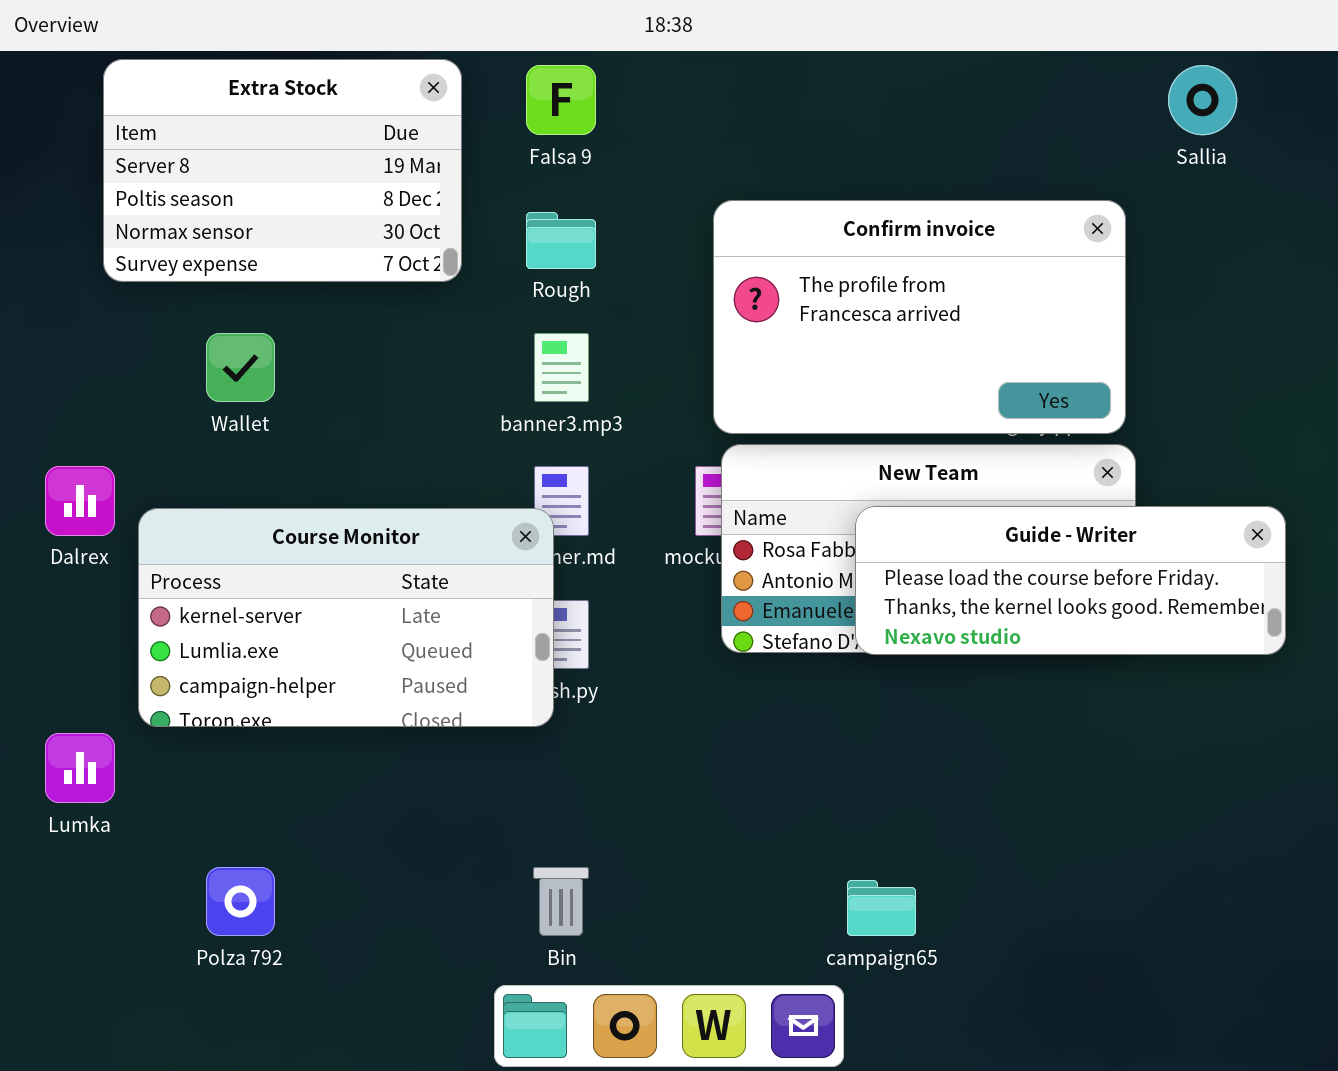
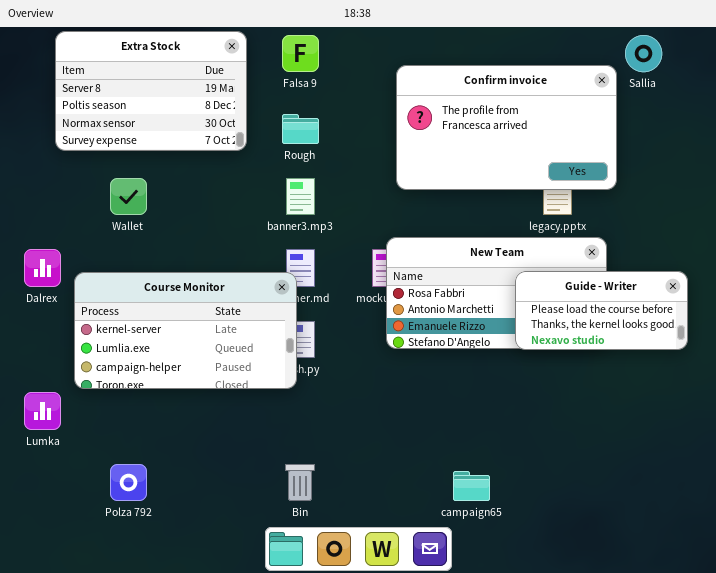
Confirm invoice: [713,200,1126,434] -> [396,65,617,190], moved
Guide - Writer: [855,506,1286,655] -> [515,271,688,350], resized

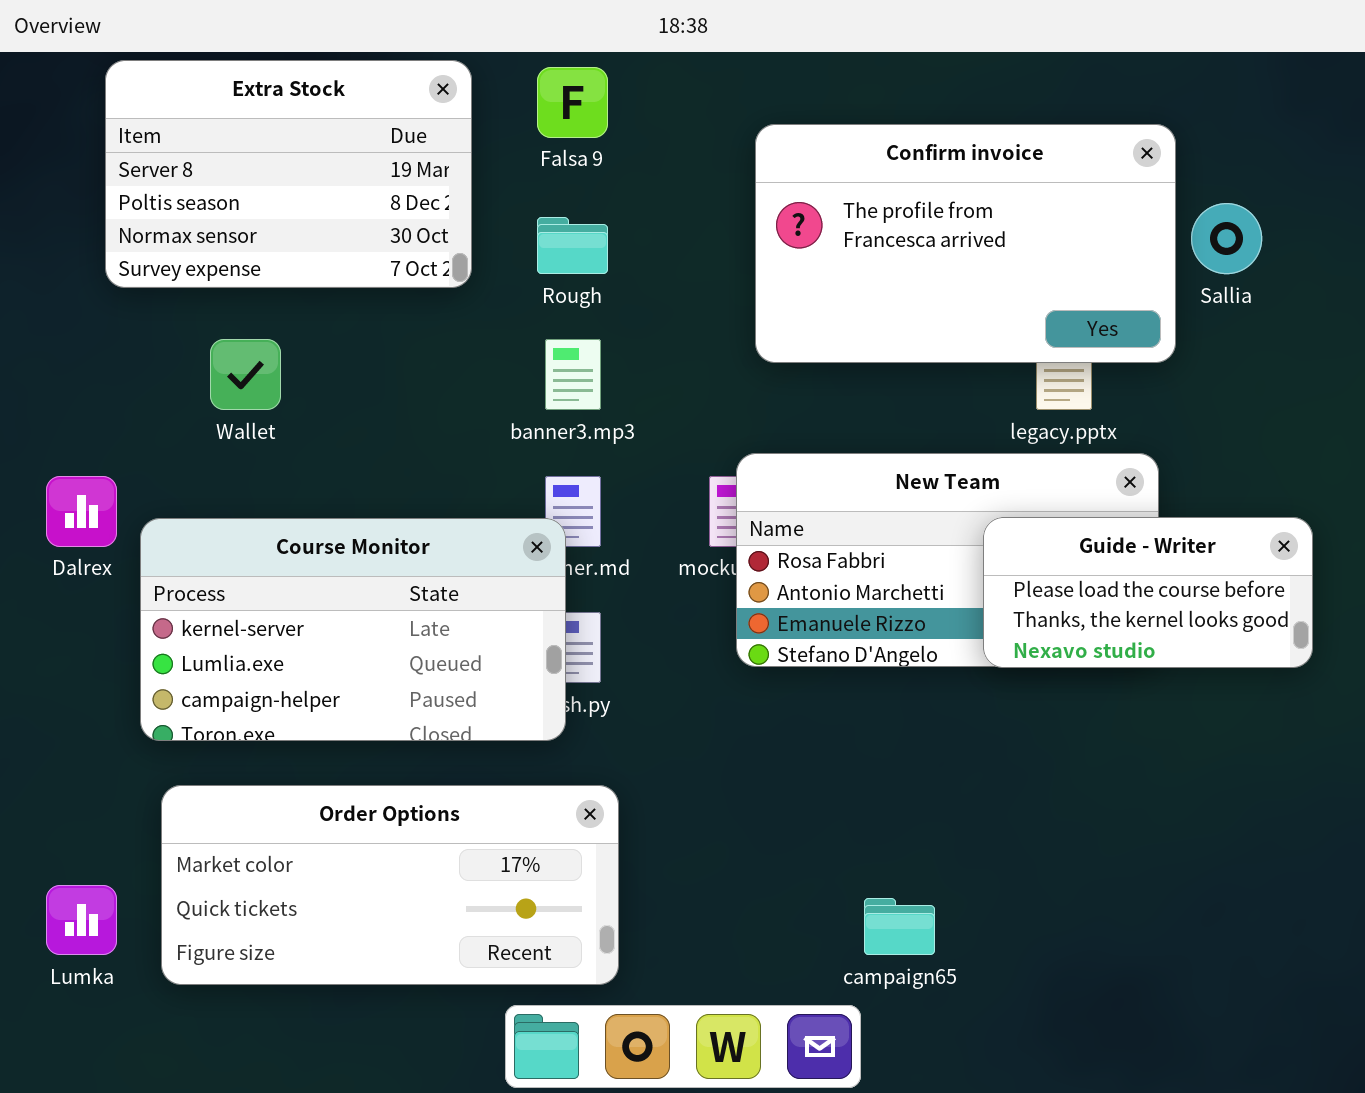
Sallia: [625,35,662,72] -> [1191,203,1262,274], moved
Lumka: [24,392,61,430] -> [46,885,117,955], moved
Order Options: none -> [161,785,619,985], opened

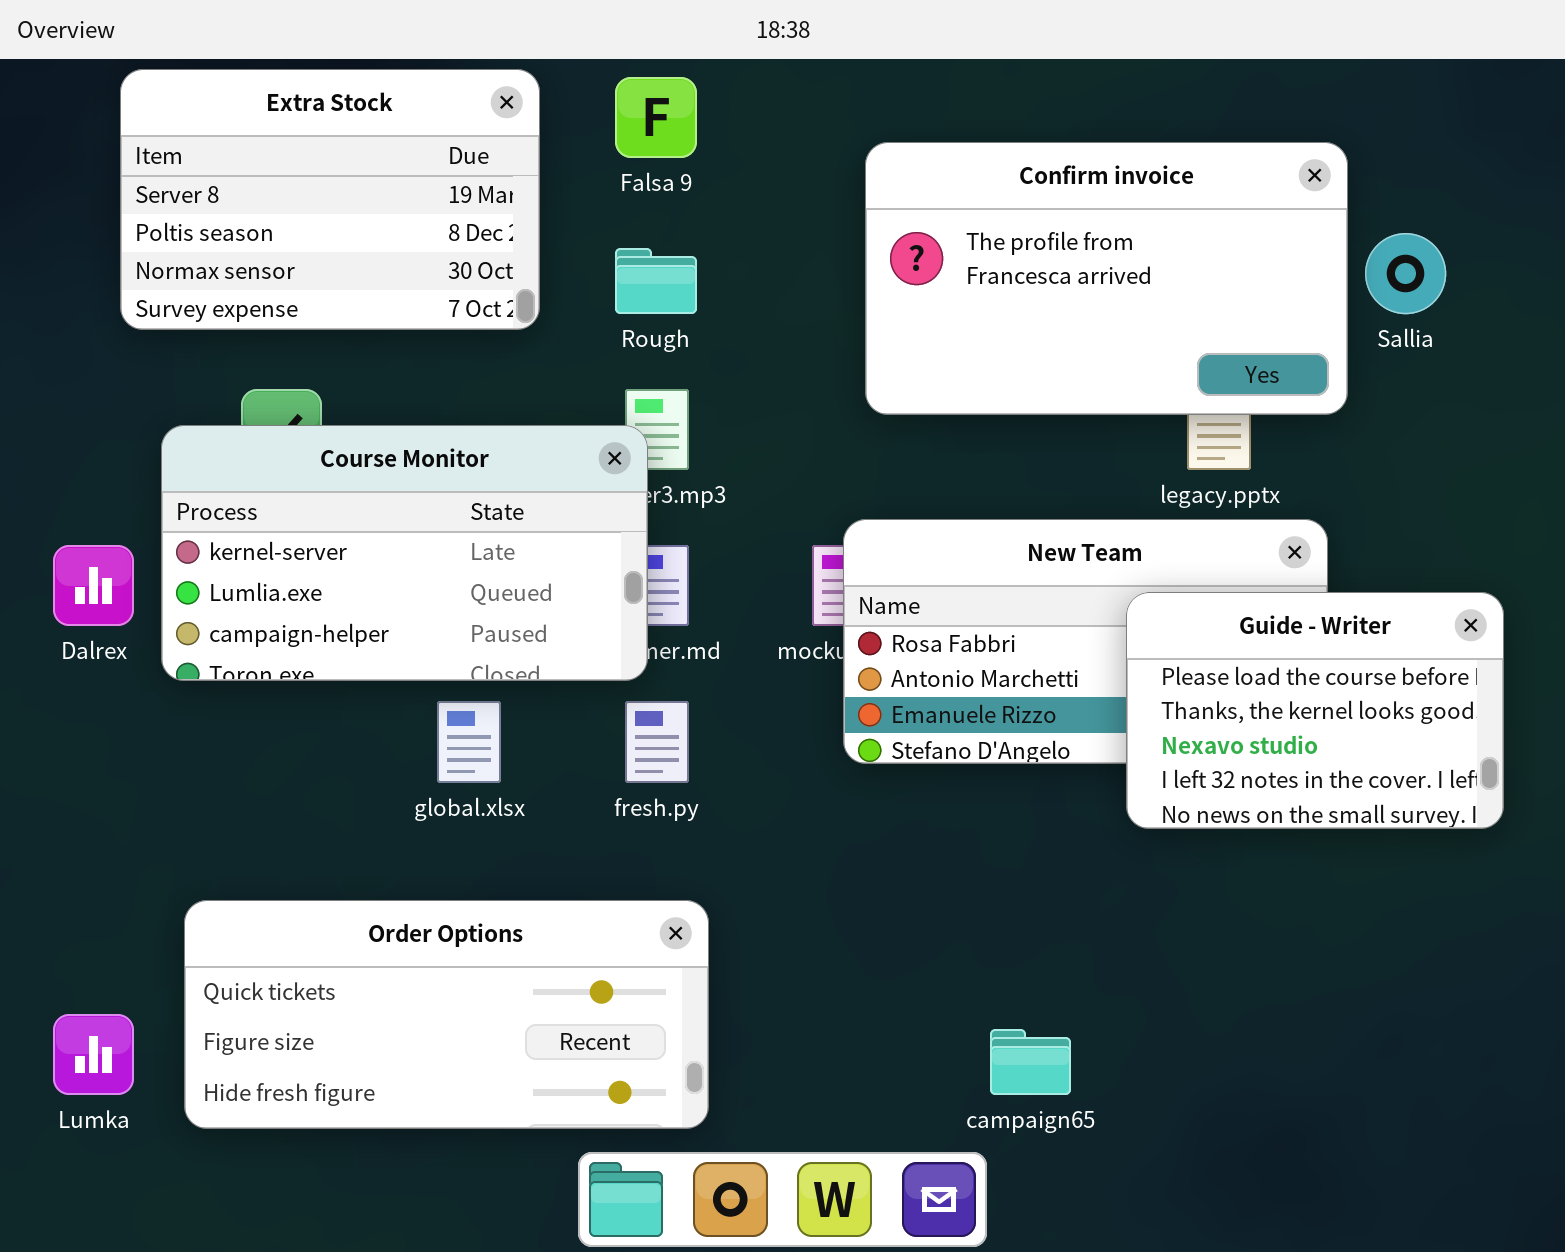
Guide - Writer: [983,517,1313,668] -> [1126,592,1504,829], resized
Course Monitor: [140,518,566,741] -> [161,425,648,681], moved
Order Options: [161,785,619,985] -> [184,900,709,1129], scrolled down 1 row

